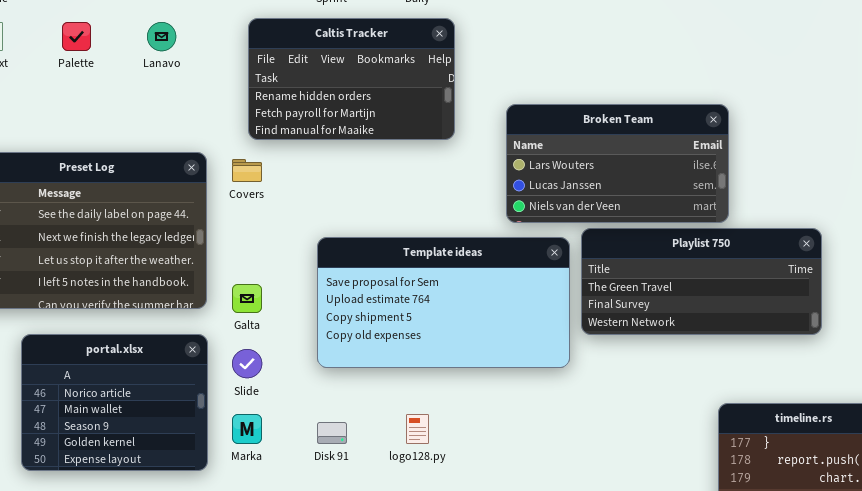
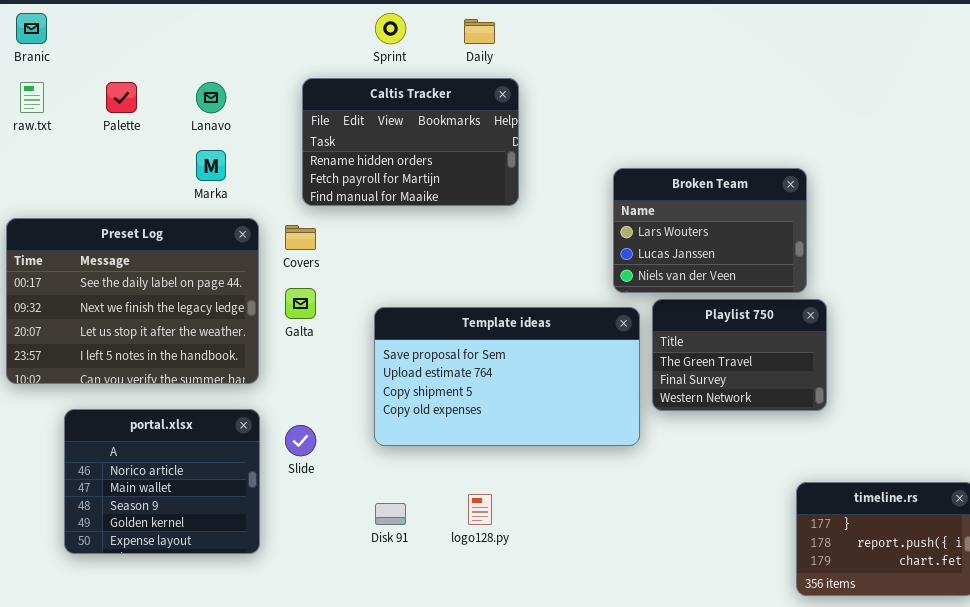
Broken Team: [506,104,729,223] -> [613,168,807,293], resized
Playlist 750: [581,228,822,335] -> [652,299,827,411], resized
Galta: [232,284,262,313] -> [285,288,316,319], moved
Marka: [232,414,262,444] -> [196,150,226,181], moved

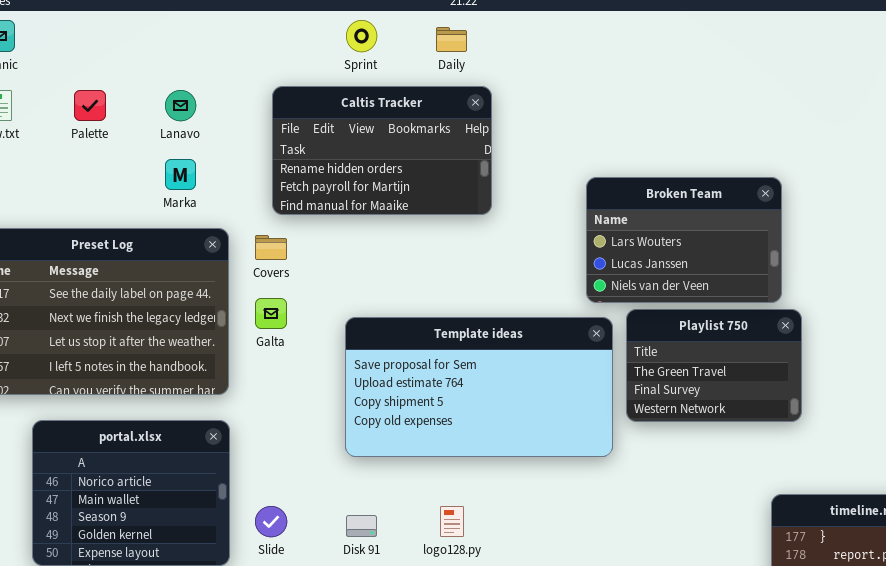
Slide: [285,425,316,456] -> [255,506,287,537], moved

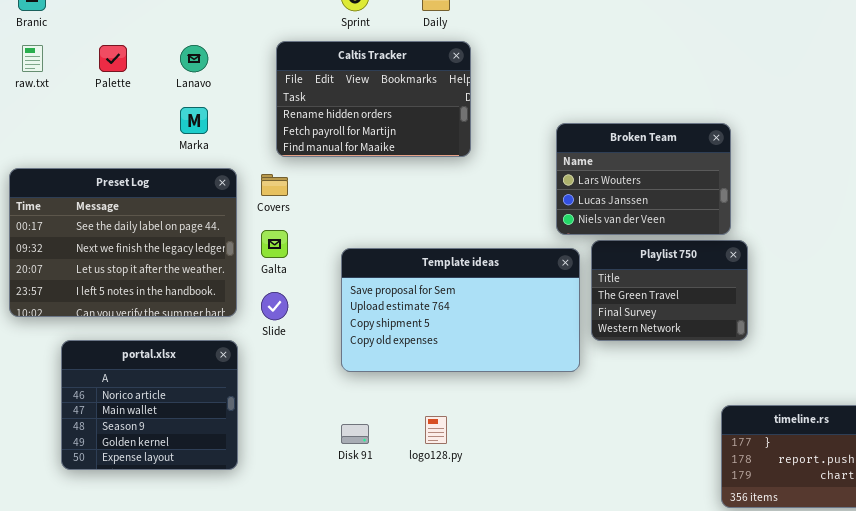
Slide: [255,506,287,537] -> [261,292,288,320], moved

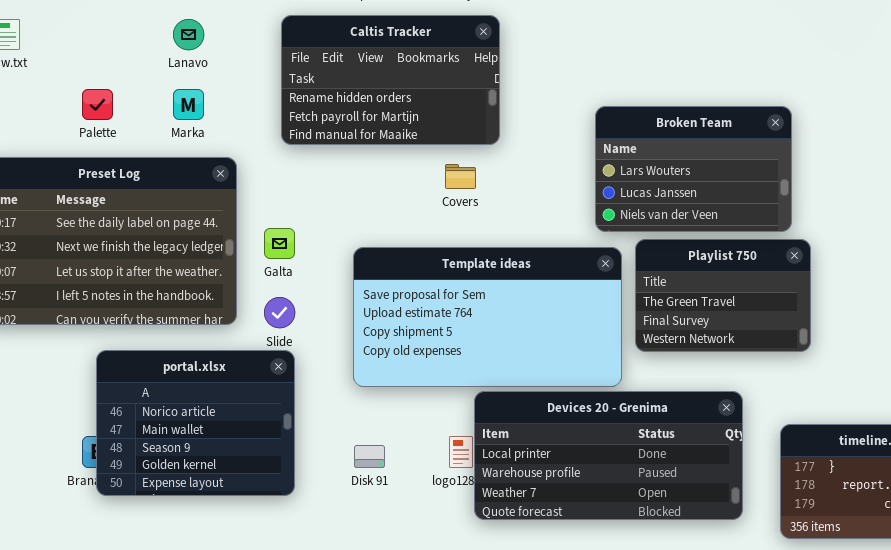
Palette: [99,45,127,72] -> [82,89,113,120], moved
Covers: [261,174,288,196] -> [445,164,476,189], moved
portal.xlsx: [61,340,238,470] -> [96,350,295,496], moved
Devices 20 - Grenima: none -> [474,391,743,520], opened

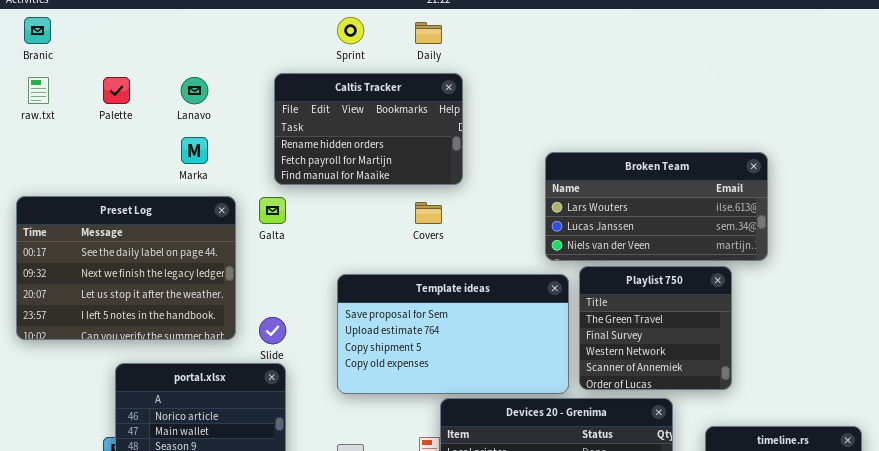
Palette: [82,89,113,120] -> [103,77,130,104], moved
Broken Team: [595,106,792,232] -> [545,152,768,261], resized
Galta: [264,228,295,259] -> [259,197,286,224], moved
Playlist 750: [635,239,811,352] -> [579,266,732,390], resized

